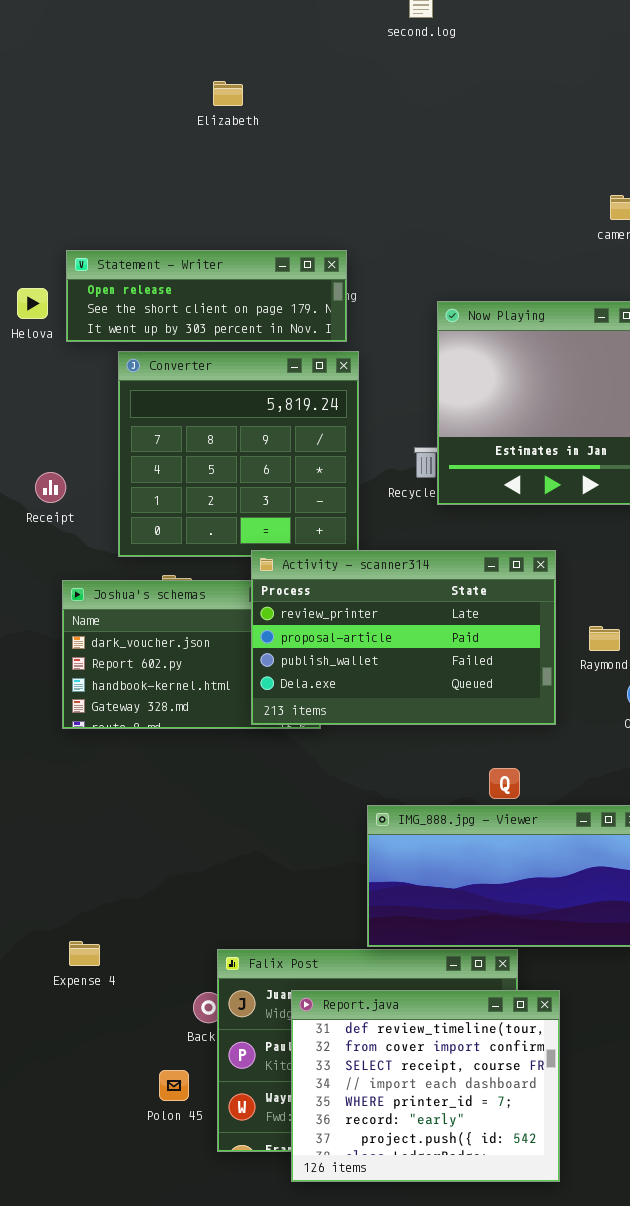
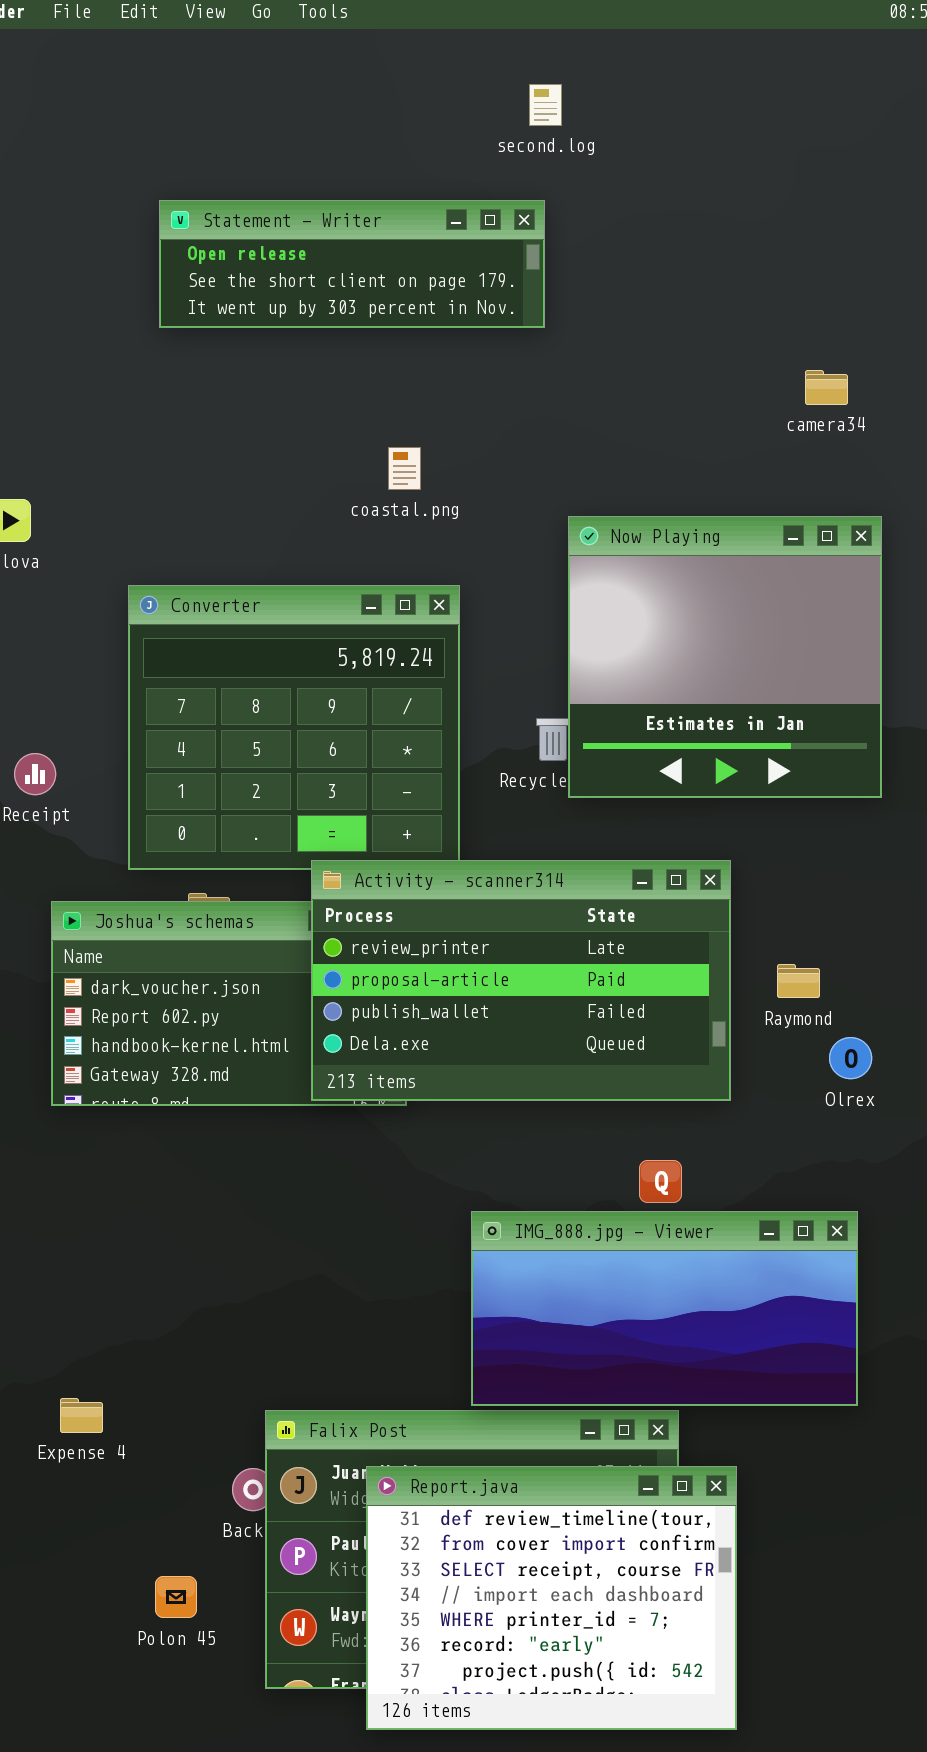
Statement - Writer: [66,250,347,342] -> [159,200,545,328], moved
Polon 45: [159,1070,189,1101] -> [155,1576,197,1618], moved

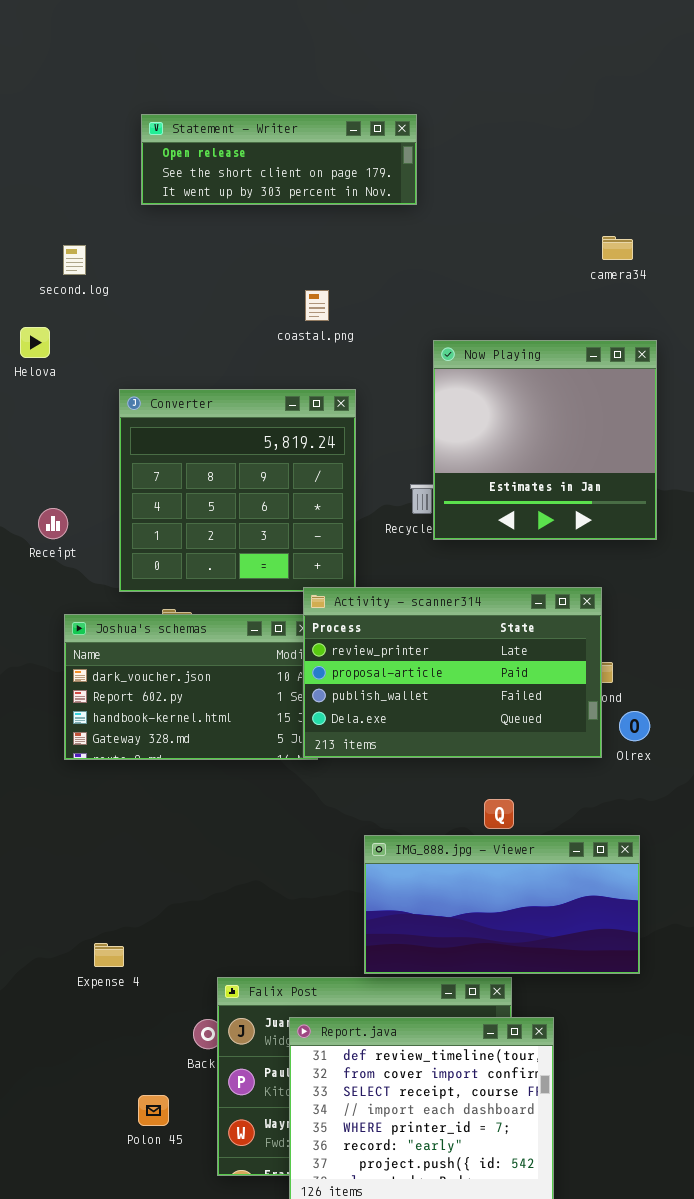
second.log: [529,84,562,126] -> [63,245,86,275], moved
Activity - scanner314: [311,860,731,1101] -> [303,587,602,758], moved
Expense 4: [60,1398,103,1433] -> [94,943,124,967], moved

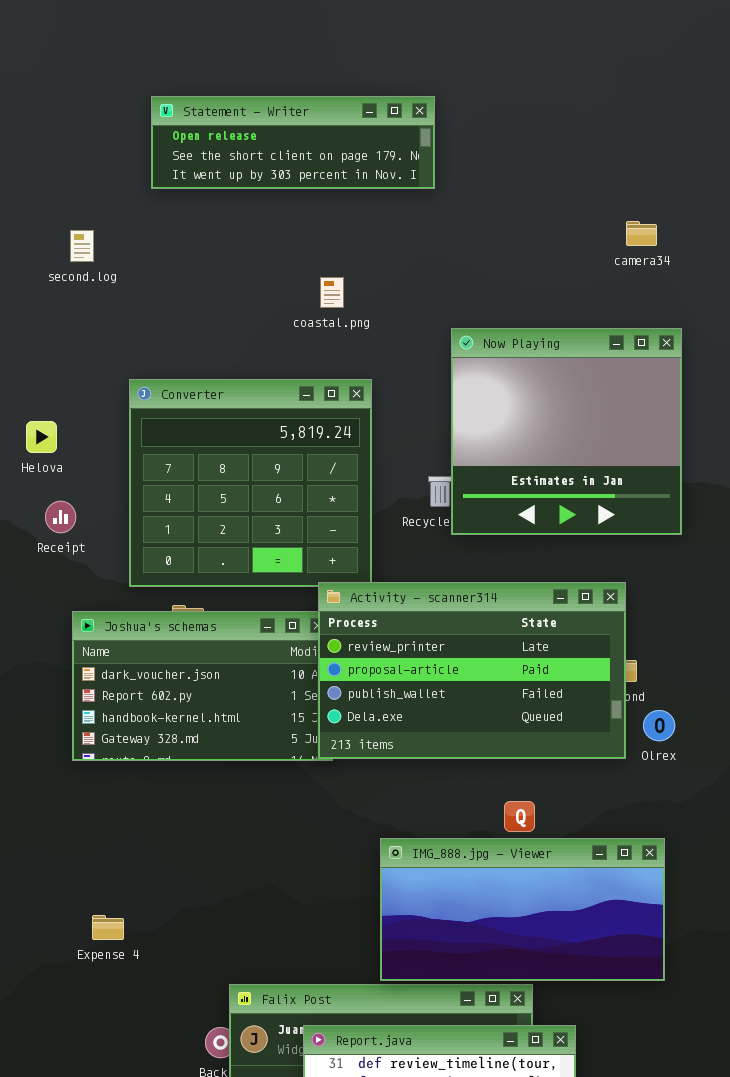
Helova: [20,327,50,358] -> [26,421,57,453], moved
Expense 4: [94,943,124,967] -> [92,915,124,940], moved

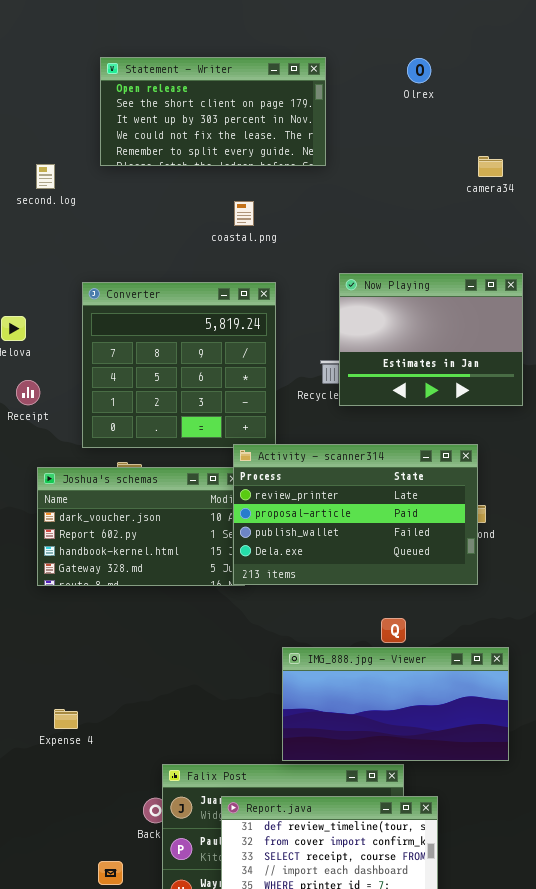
Statement - Writer: [151,96,435,189] -> [100,57,326,166], resized
Now Playing: [451,328,682,535] -> [339,273,523,406], resized
Olrex: [643,710,675,741] -> [407,58,431,83], moved

